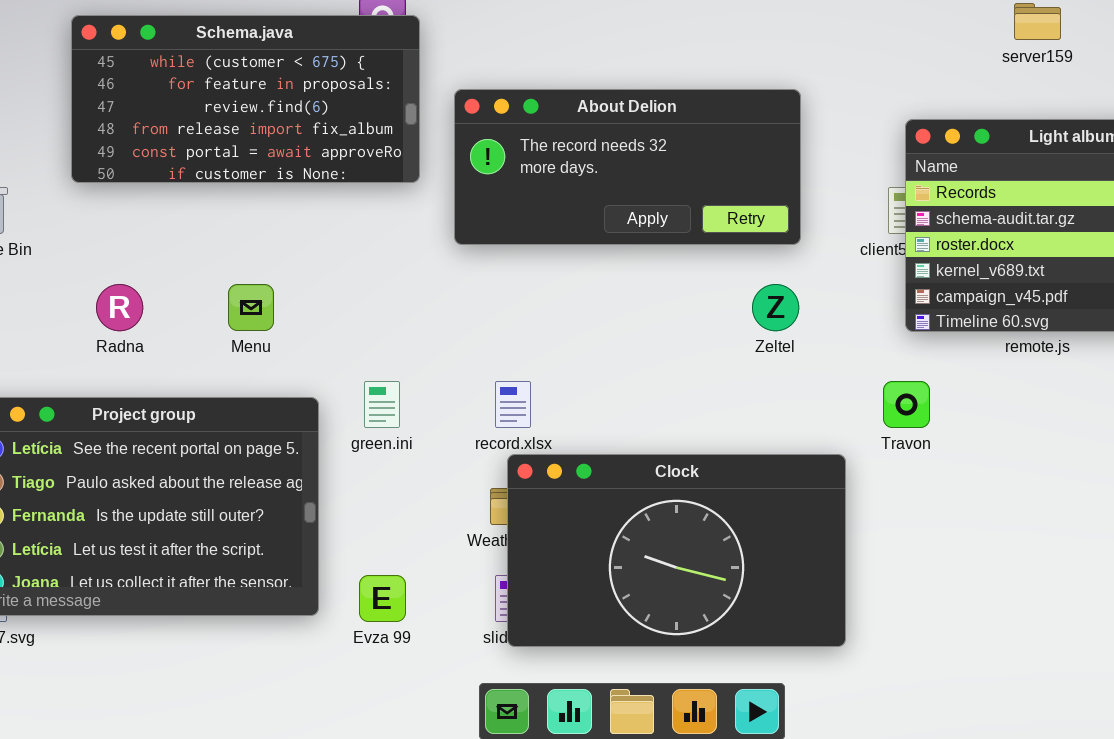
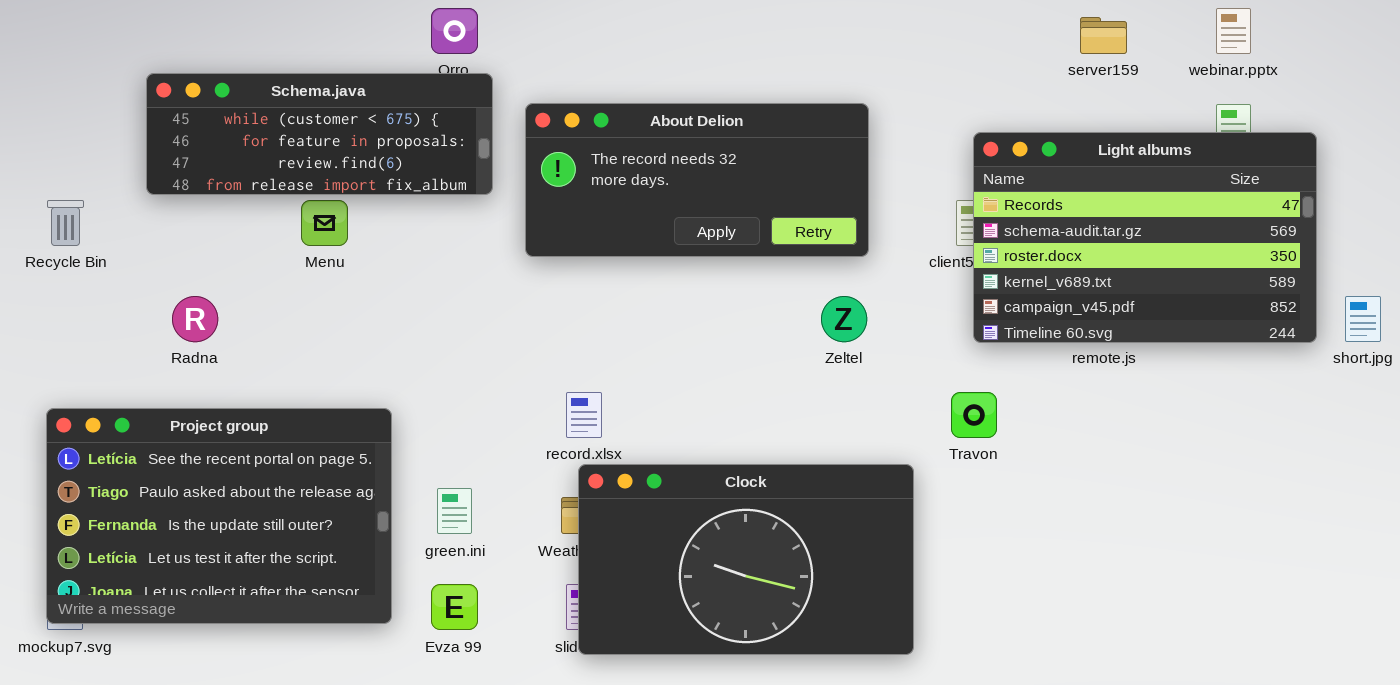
Schema.java: [71,15,420,183] -> [146,73,493,195], resized
Menu: [228,284,274,331] -> [301,200,348,246], moved
green.ini: [364,381,400,428] -> [437,488,472,534], moved

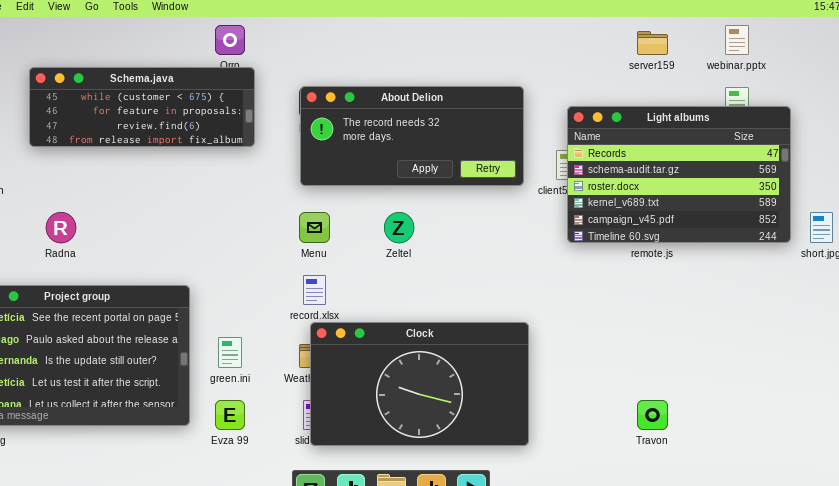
About Delion: [525,103,869,257] -> [300,86,524,186], moved
Menu: [301,200,348,246] -> [299,212,330,243], moved
Zeltel: [821,296,867,342] -> [384,212,414,243], moved
Travon: [951,392,997,438] -> [637,400,668,430], moved

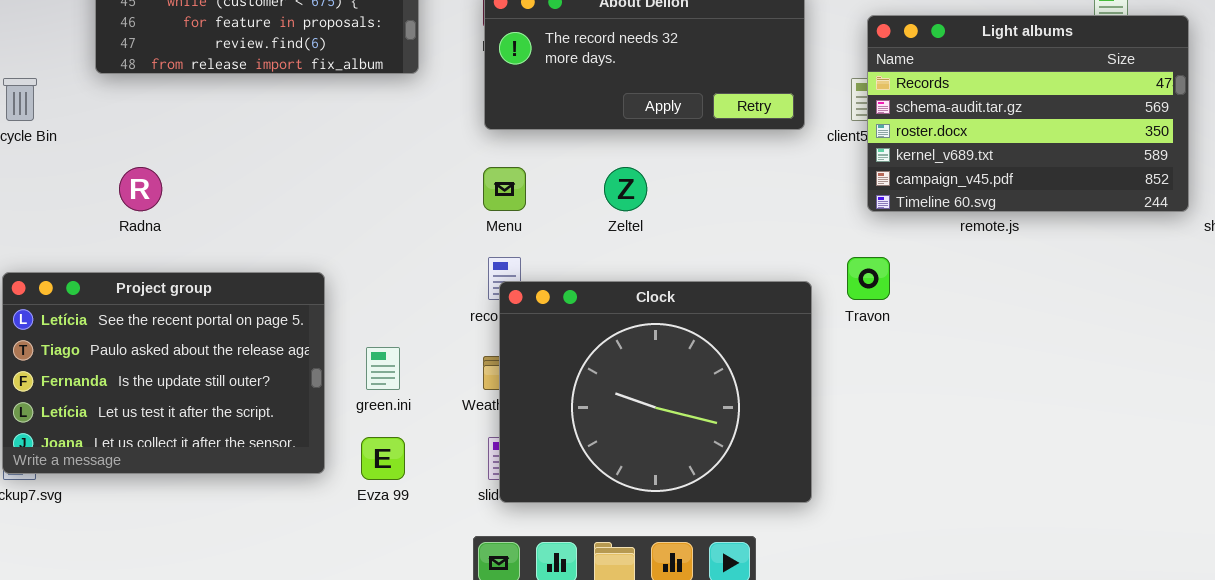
Clock: [310,322,529,446] -> [499,281,812,503], resized
Travon: [637,400,668,430] -> [847,257,890,300], moved

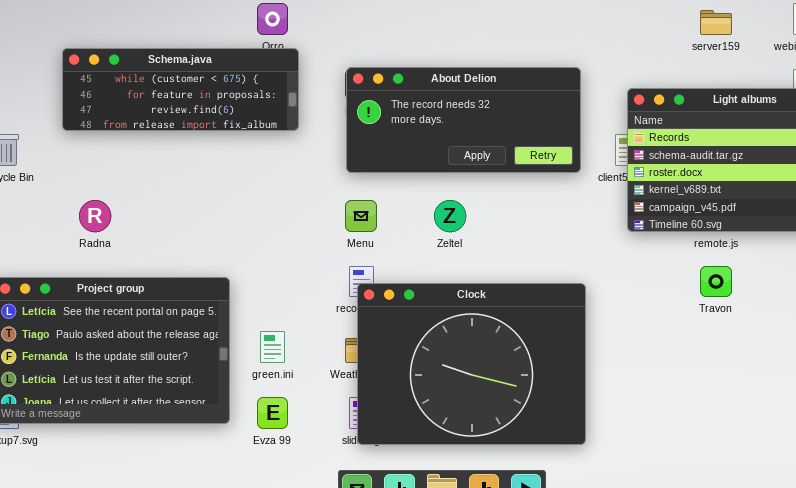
Travon: [847,257,890,300] -> [700,266,732,297], moved

